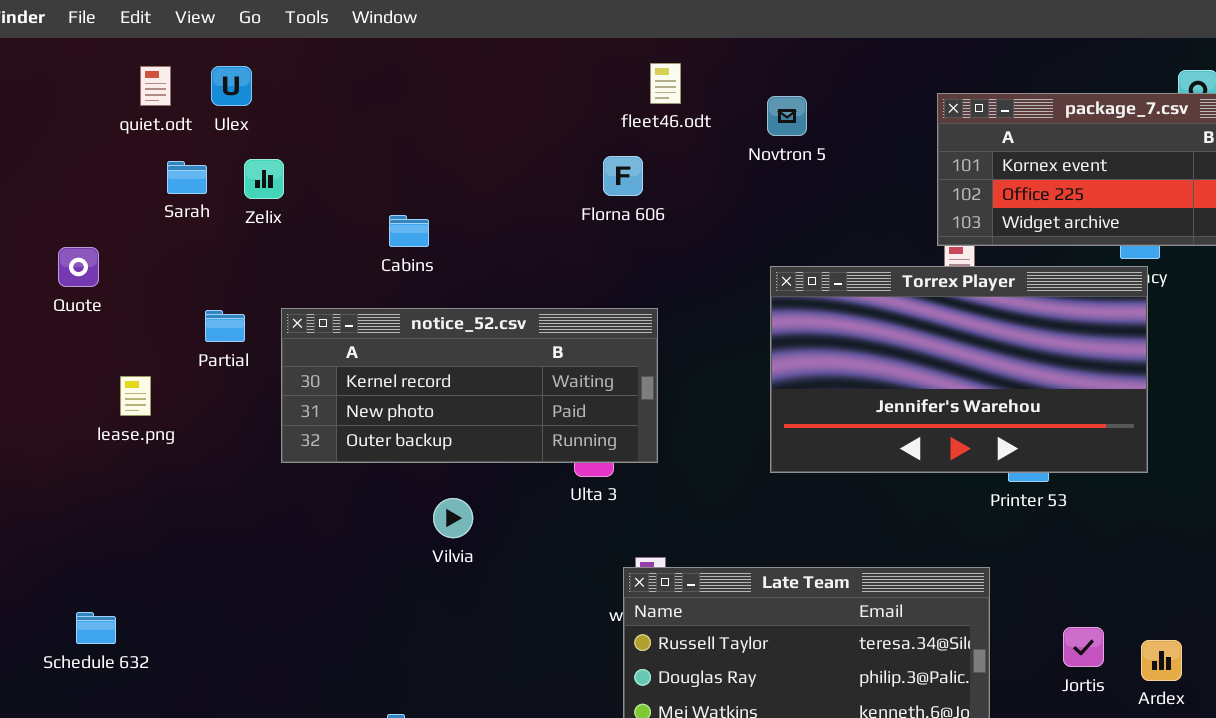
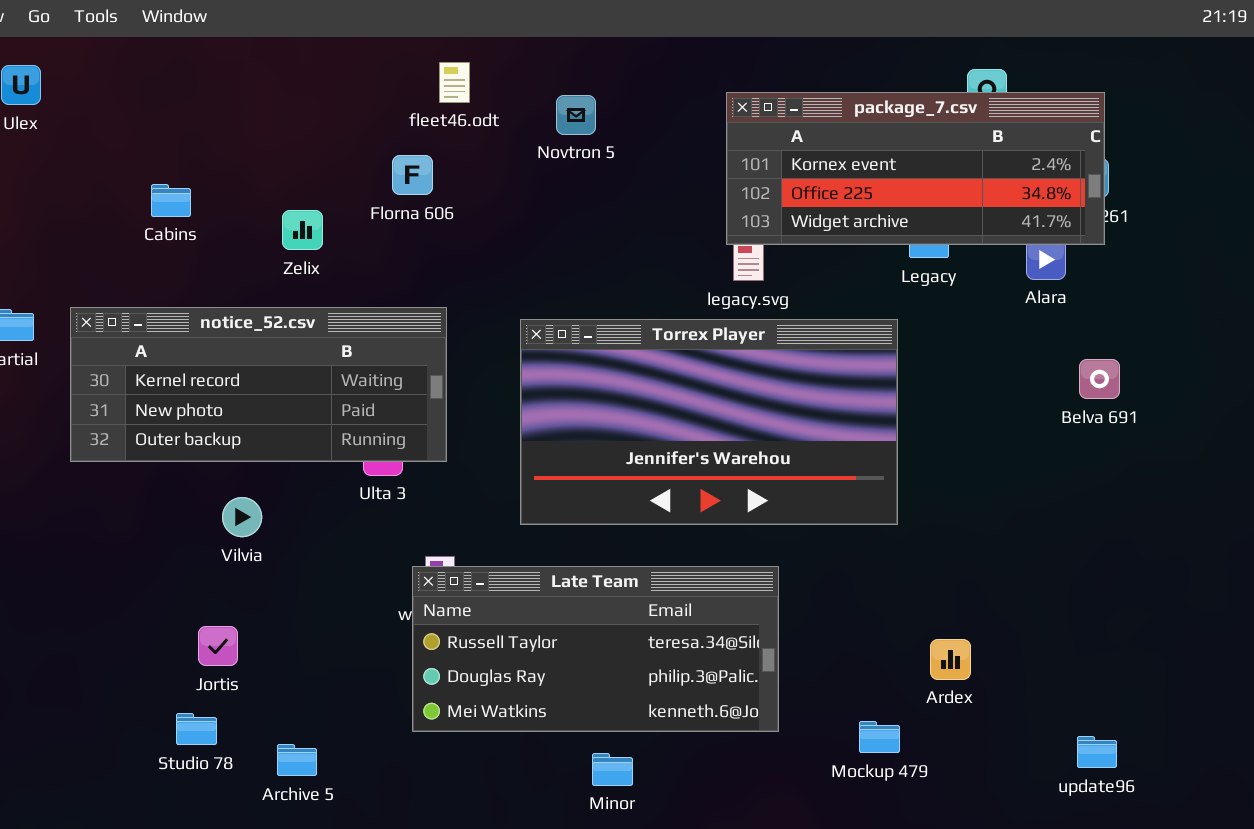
Zelix: [244,159,284,199] -> [282,210,323,250], moved
Cabins: [389,215,429,247] -> [151,184,191,217], moved
Torrex Player: [770,266,1148,473] -> [520,319,898,525], moved
Jortis: [1063,627,1104,667] -> [198,626,238,666], moved

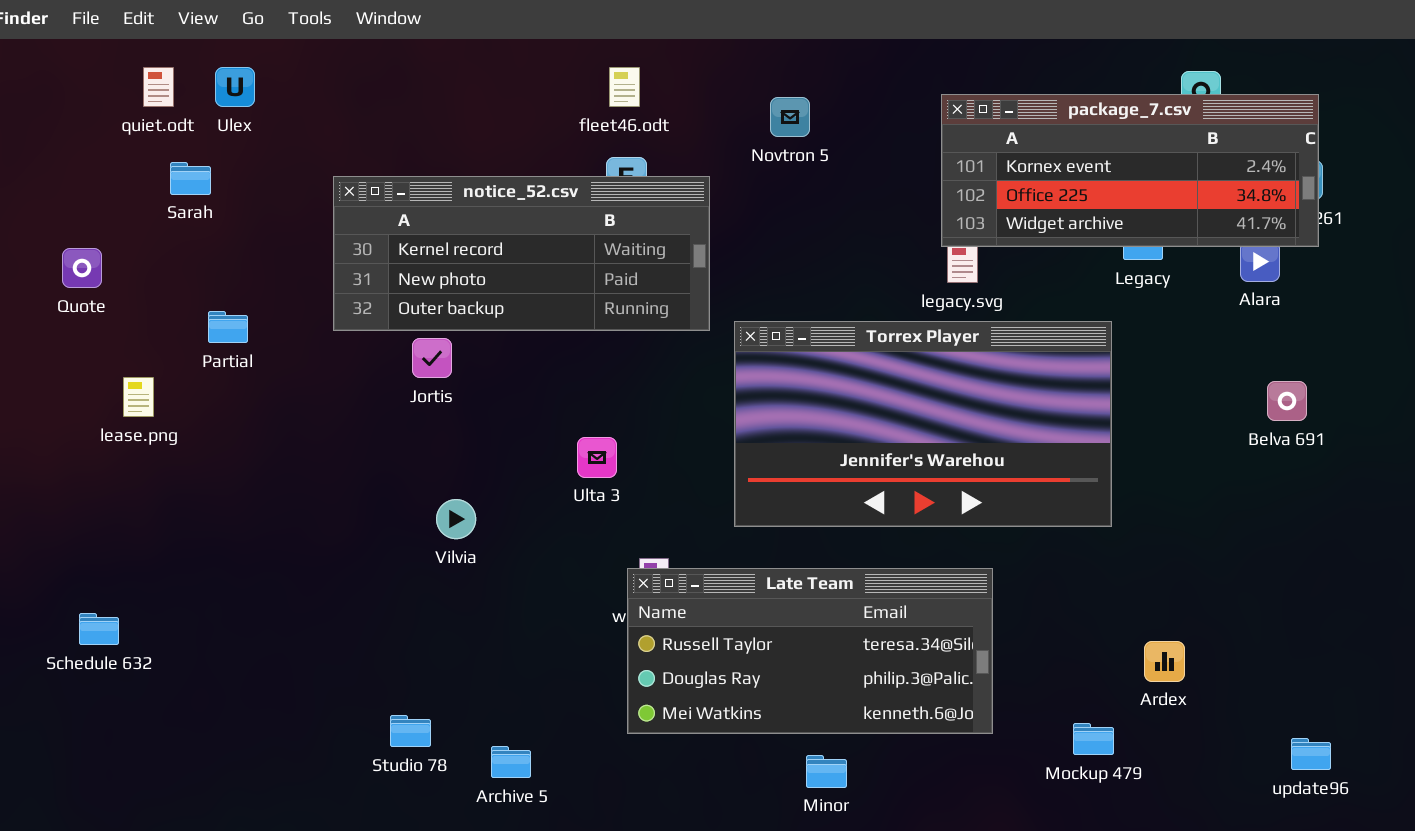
fleet46.odt: [439,62,470,103] -> [609,67,640,107], moved
notice_52.csv: [70,307,447,462] -> [333,176,710,331], moved
Belva 691: [1079,359,1120,399] -> [1267,381,1307,421], moved
Jortis: [198,626,238,666] -> [412,338,452,378], moved

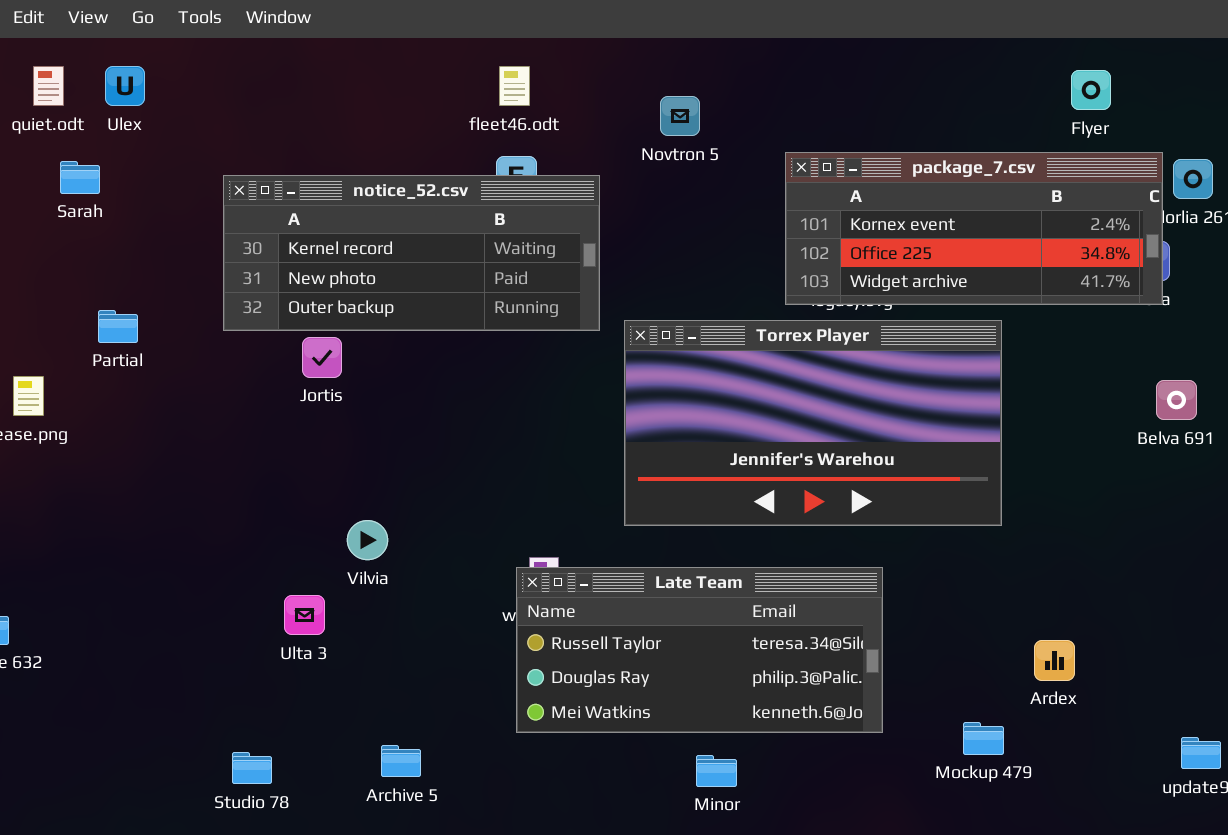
package_7.csv: [941,94,1319,247] -> [785,152,1163,305], moved
Ulta 3: [577,437,617,478] -> [284,595,325,635], moved
Vilvia: [436,499,476,539] -> [347,520,388,560], moved
Studio 78: [390,715,431,747] -> [232,752,272,784], moved

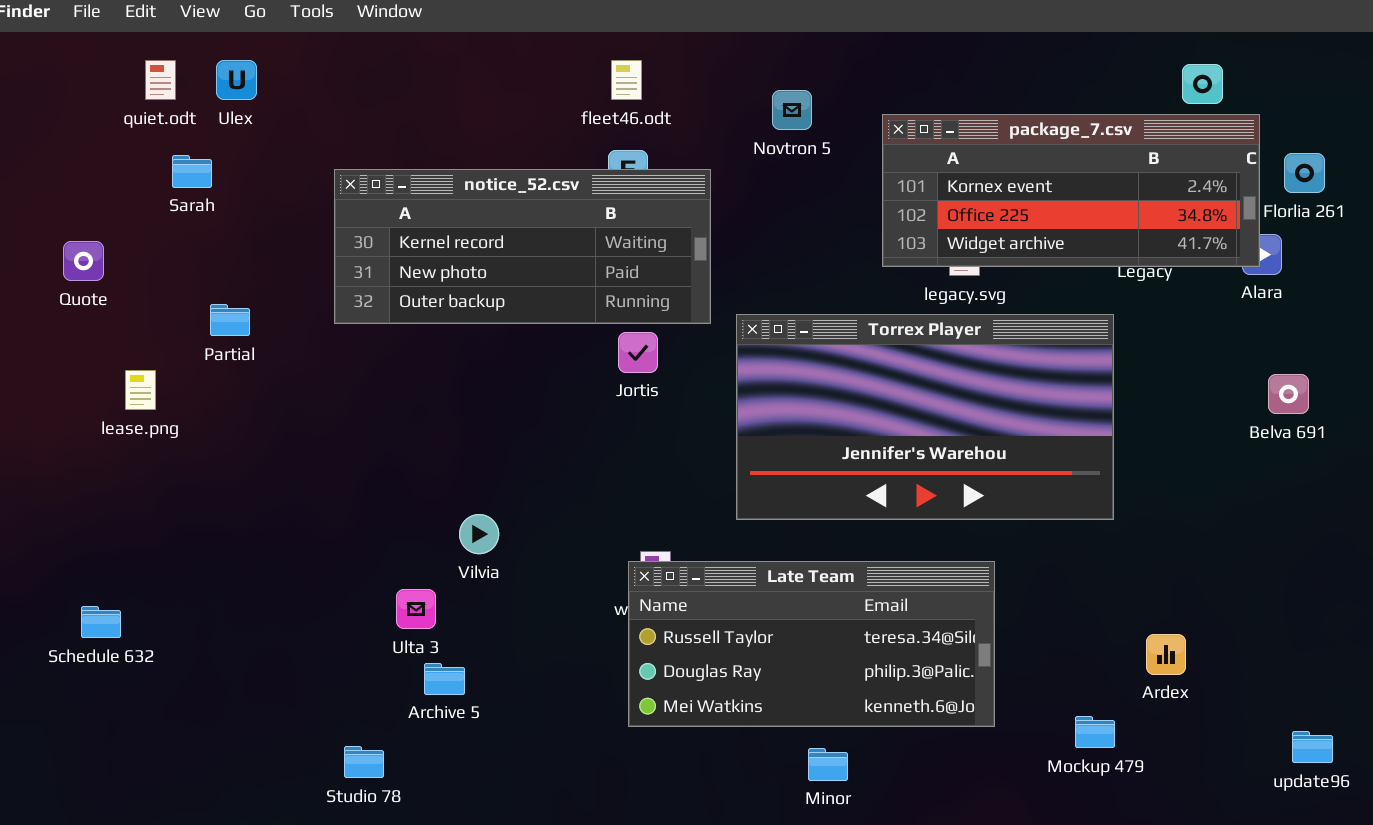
package_7.csv: [785,152,1163,305] -> [882,114,1260,267], moved
Jortis: [302,337,342,378] -> [618,332,658,373], moved
Archive 5: [381,745,421,777] -> [424,663,465,695], moved

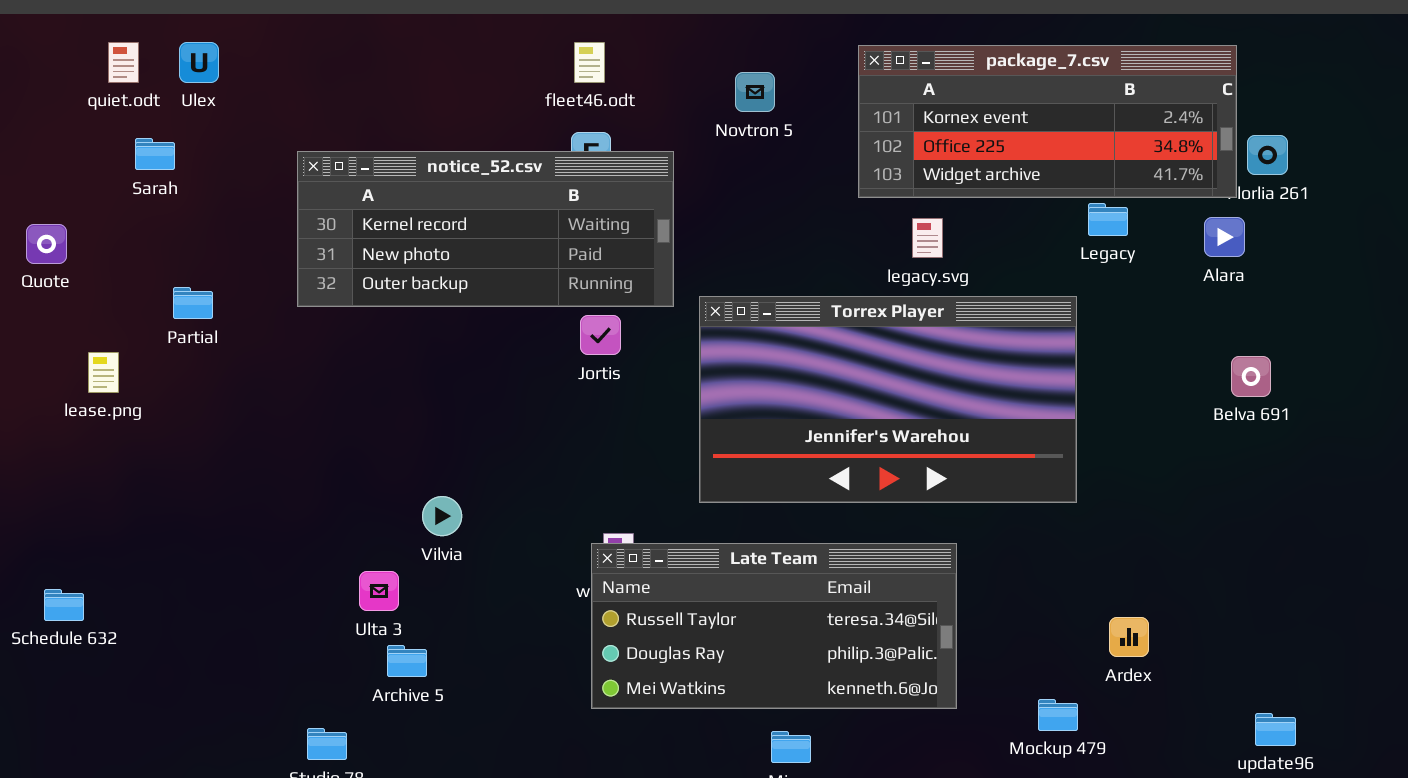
package_7.csv: [882,114,1260,267] -> [858,45,1237,198], moved

